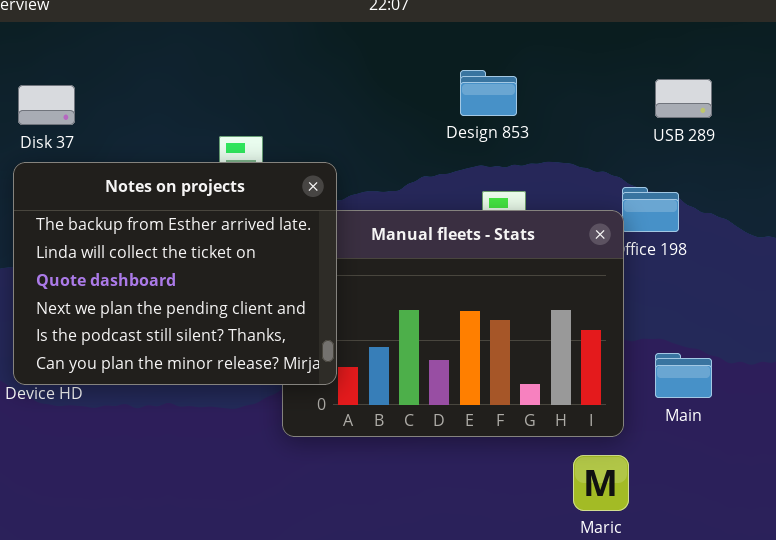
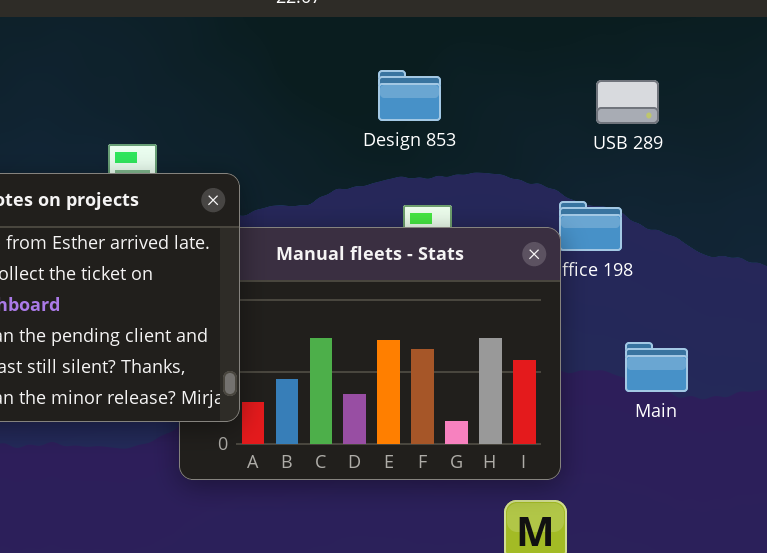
Main: [655,353,712,398] -> [625,342,688,392], moved

